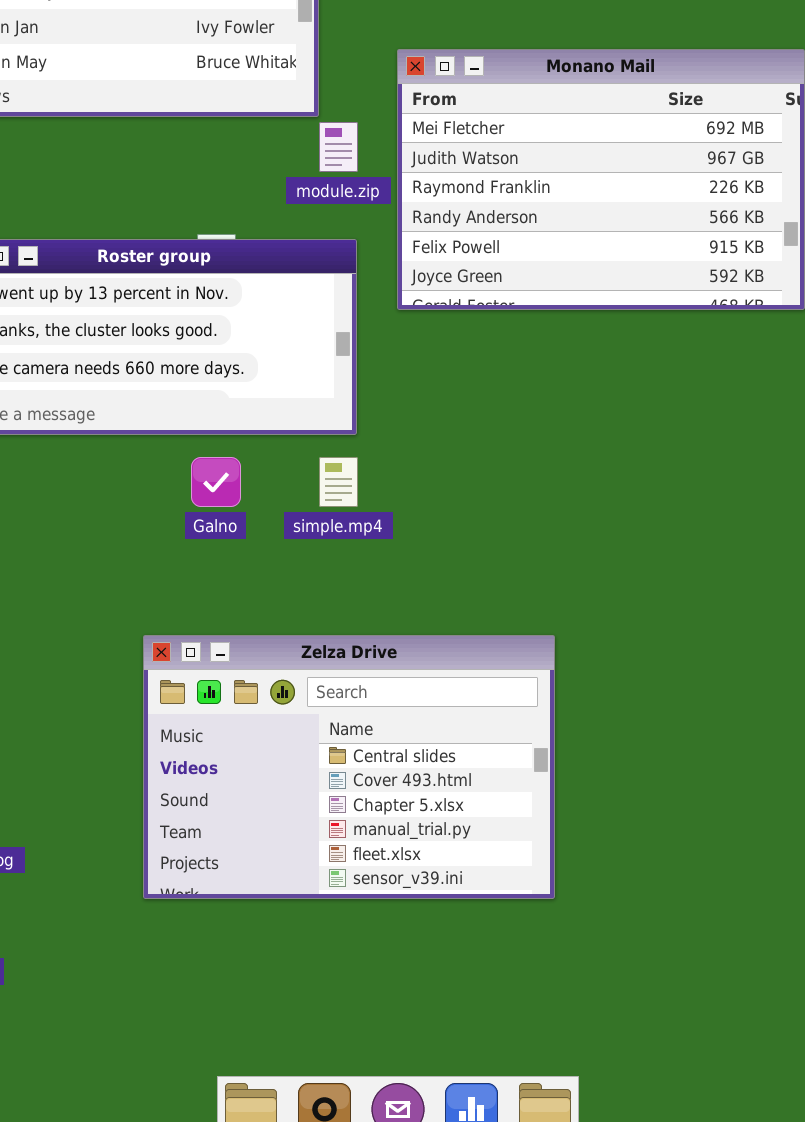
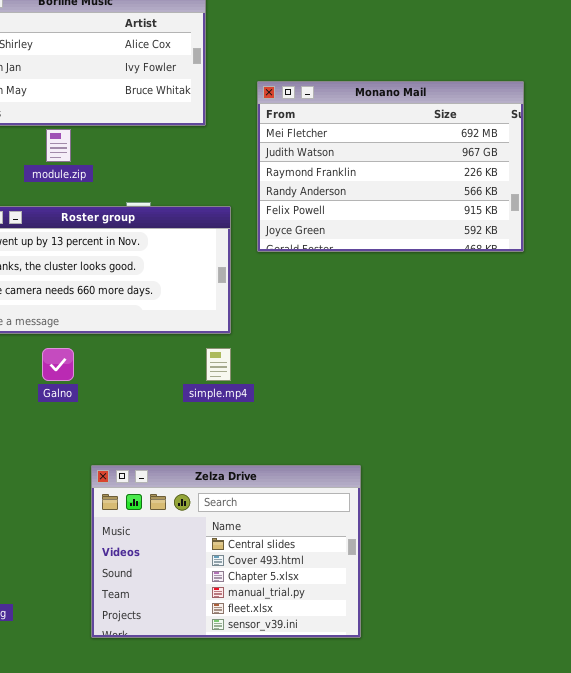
module.zip: [319,122,358,172] -> [46,129,71,162], moved
Galno: [191,457,241,507] -> [42,348,74,381], moved

